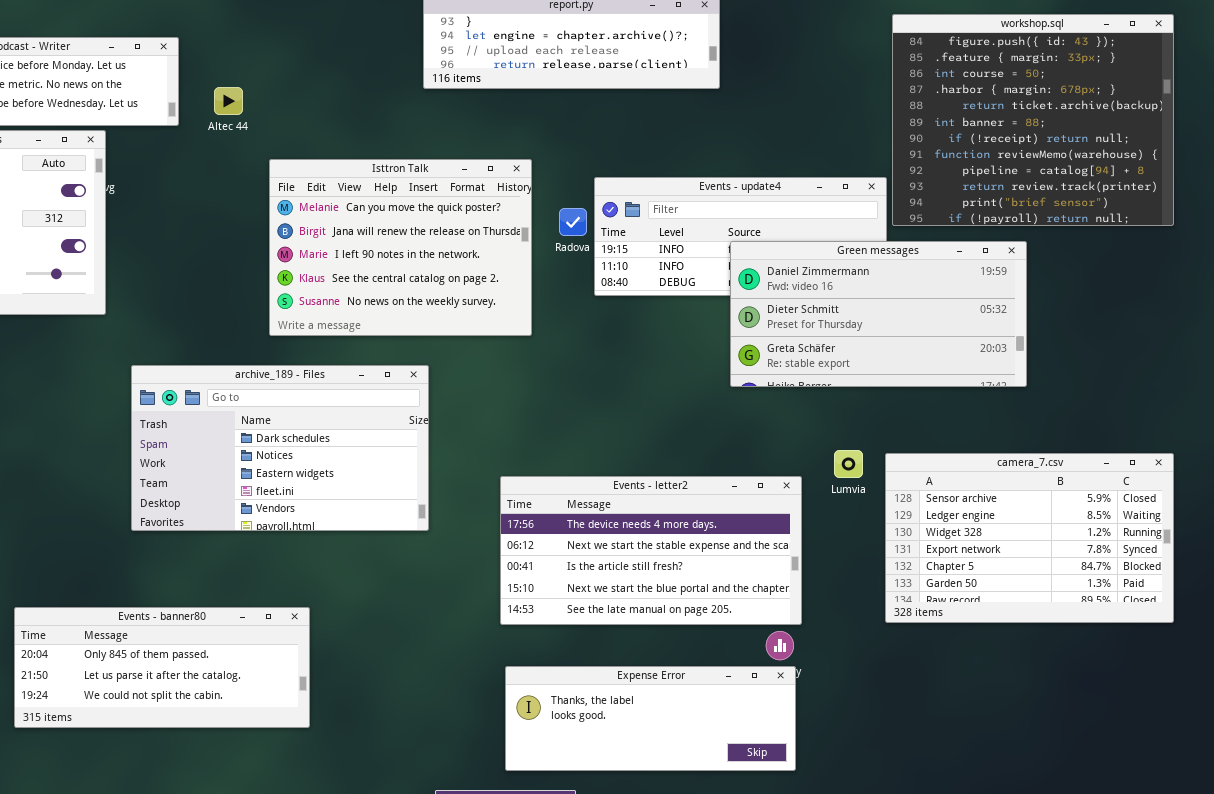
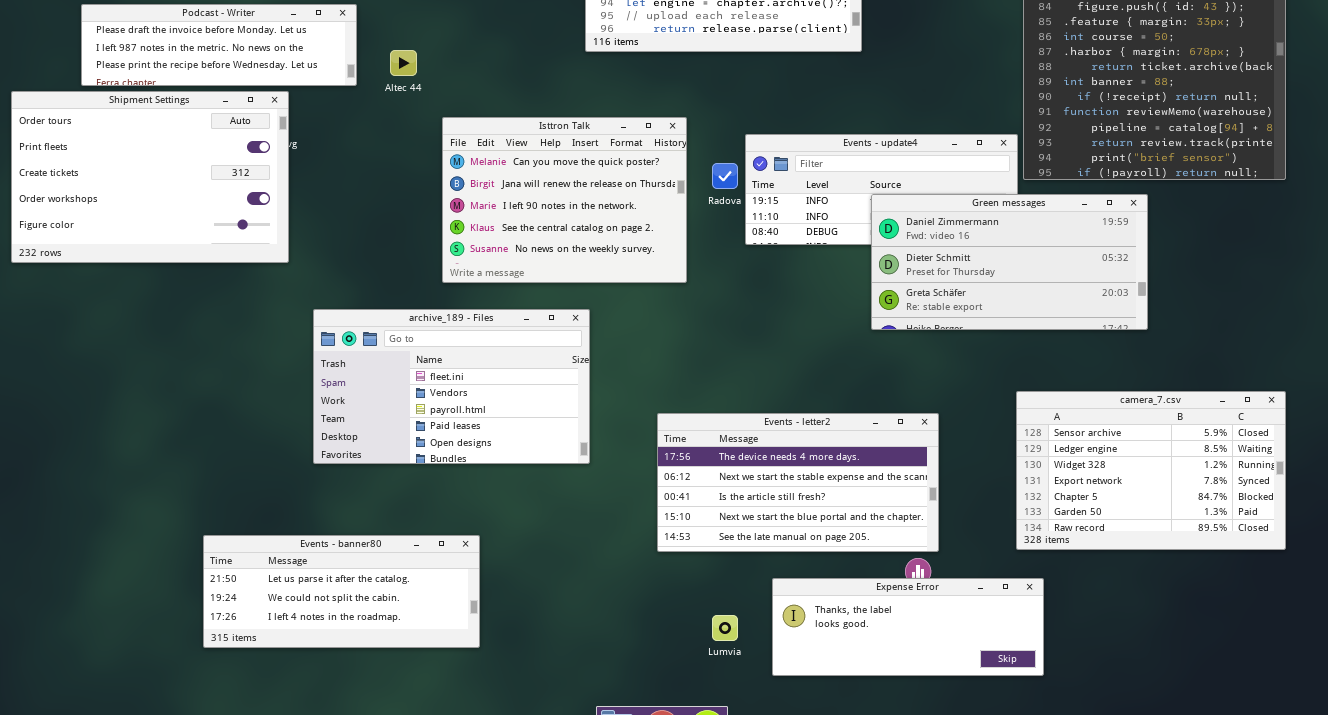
archive_189 - Files: [131,365,429,531] -> [313,309,590,464], scrolled down 3 rows
Lumvia: [834,450,863,478] -> [712,615,738,641], moved
Events - banner80: [14,607,310,728] -> [203,535,480,648], scrolled down 1 row
Expense Error: [505,666,796,771] -> [772,578,1044,676], moved

